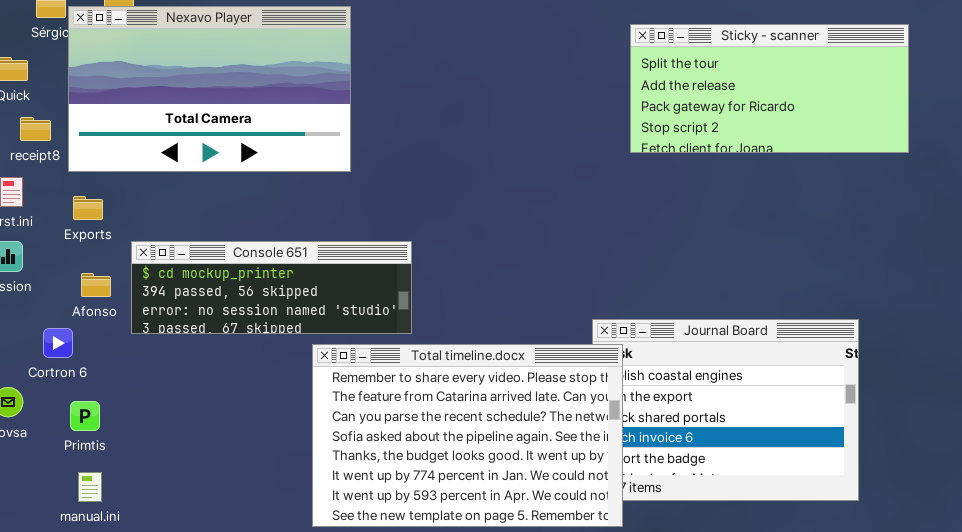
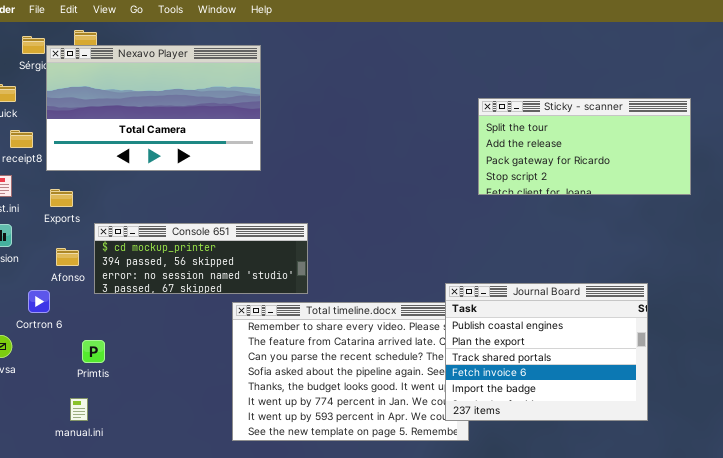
Sticky - scanner: [630,24,909,153] -> [478,98,691,195], moved
Journal Board: [592,319,859,501] -> [445,283,648,421], raised
Primtis: [70,401,100,431] -> [82,340,105,363], moved
manual.ini: [78,472,102,502] -> [70,398,88,421], moved

